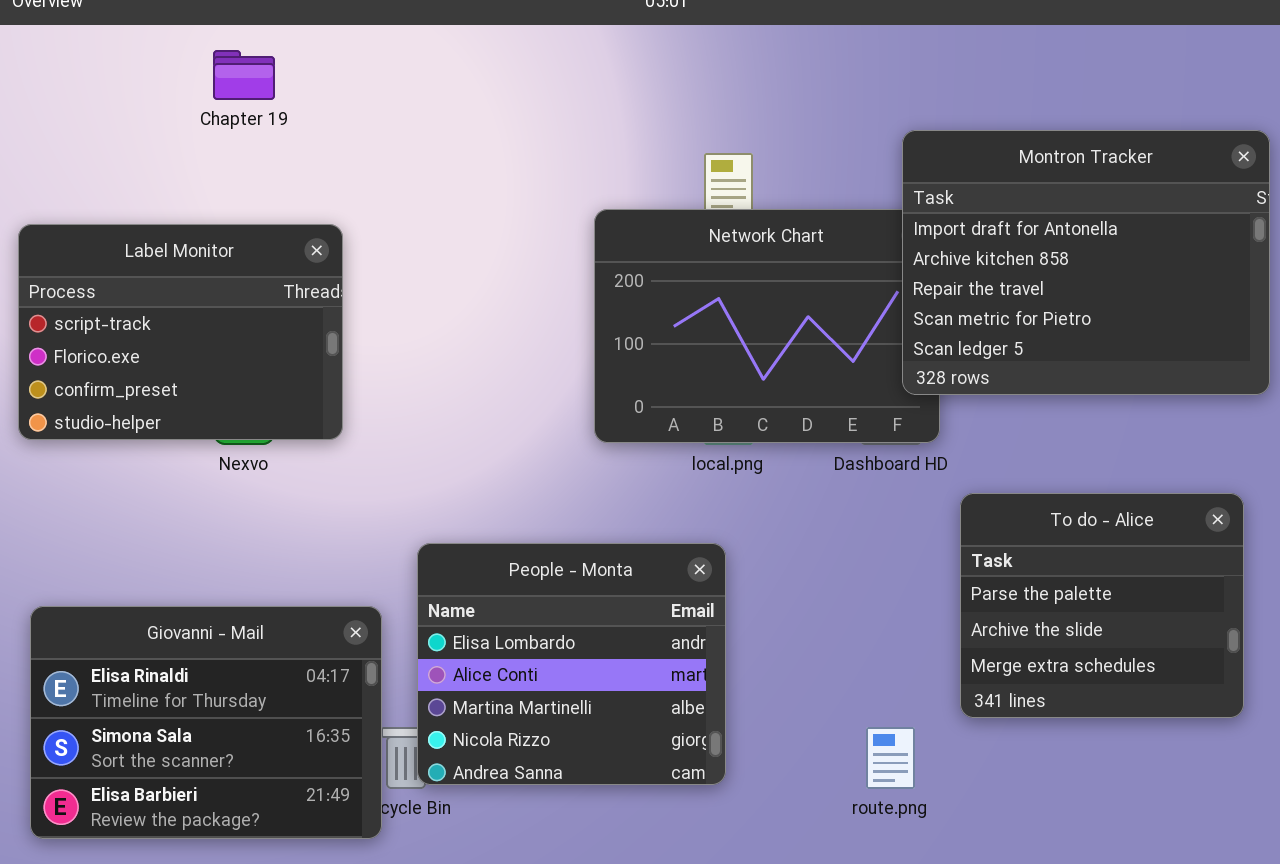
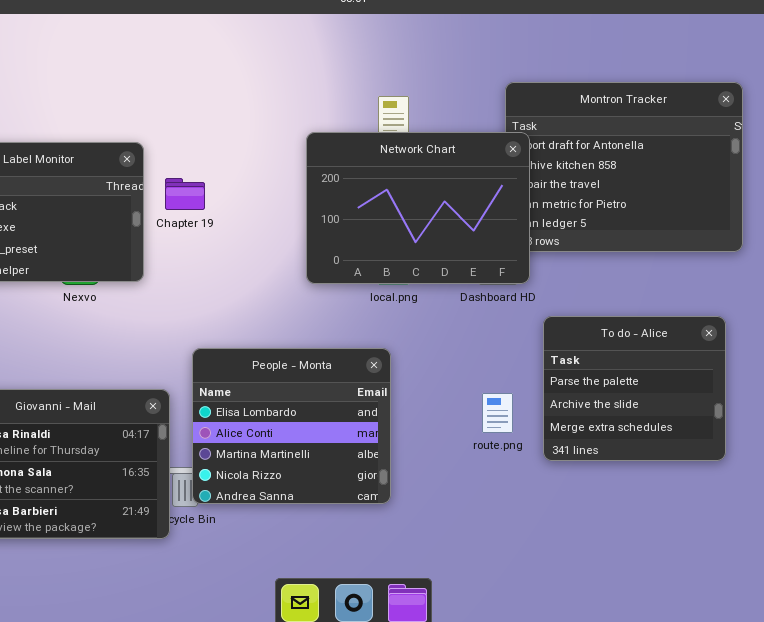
Chapter 19: [213,50,275,100] -> [165,178,205,210], moved
Network Chart: [594,209,940,443] -> [306,132,530,284], raised
route.png: [866,727,915,789] -> [482,393,513,433], moved

